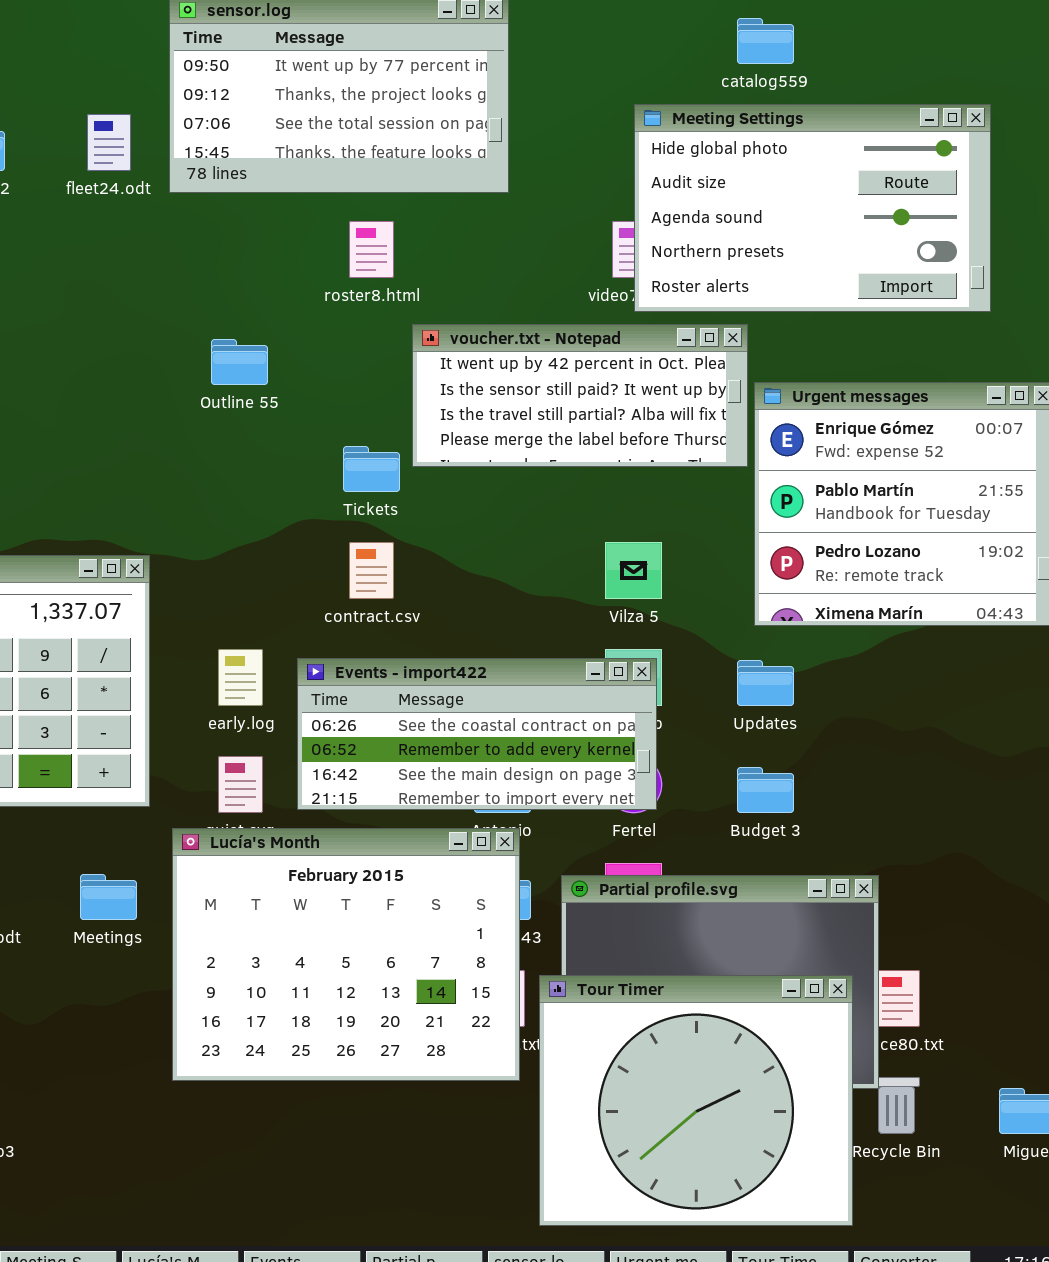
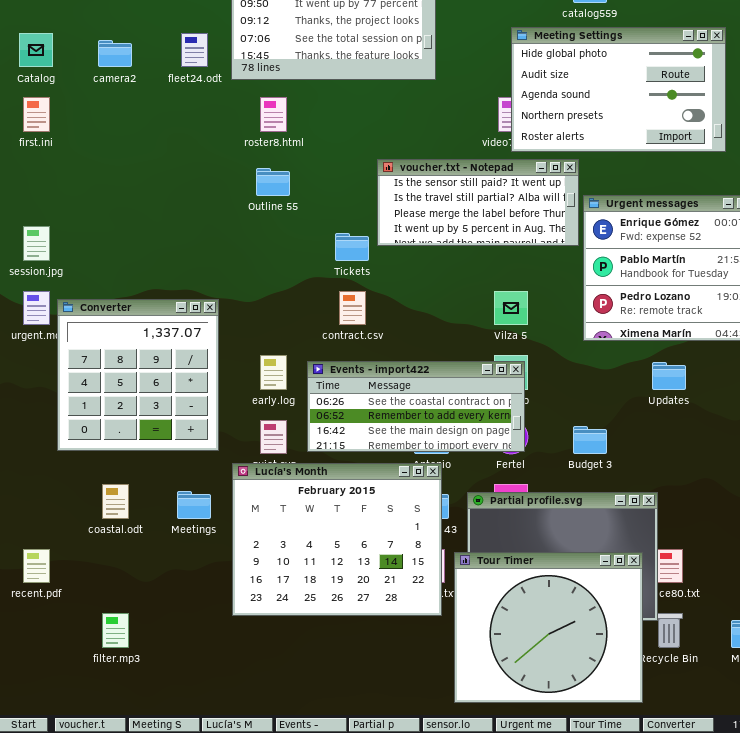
roster8.html: [349,221,394,278] -> [260,97,287,132], moved
voucher.txt - Notepad: [412,324,748,467] -> [377,159,579,246], scrolled down 1 row
Updates: [737,660,794,706] -> [652,362,686,390], moved

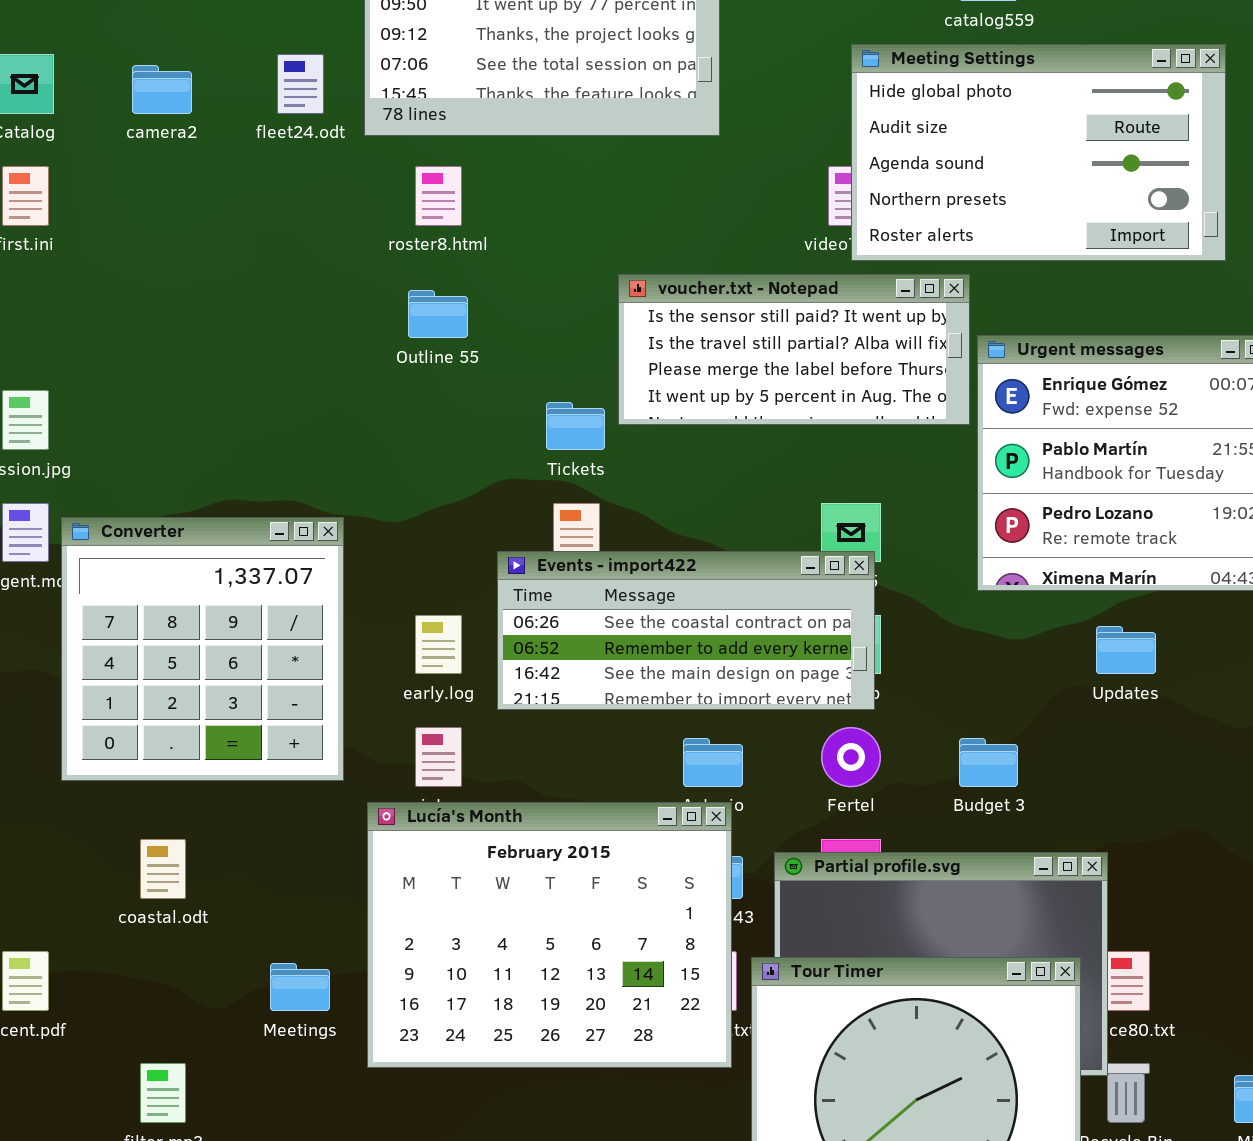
Events - import422: [307,361,525,452] -> [497,551,875,710], moved
Meetings: [177,491,211,519] -> [270,963,330,1011], moved

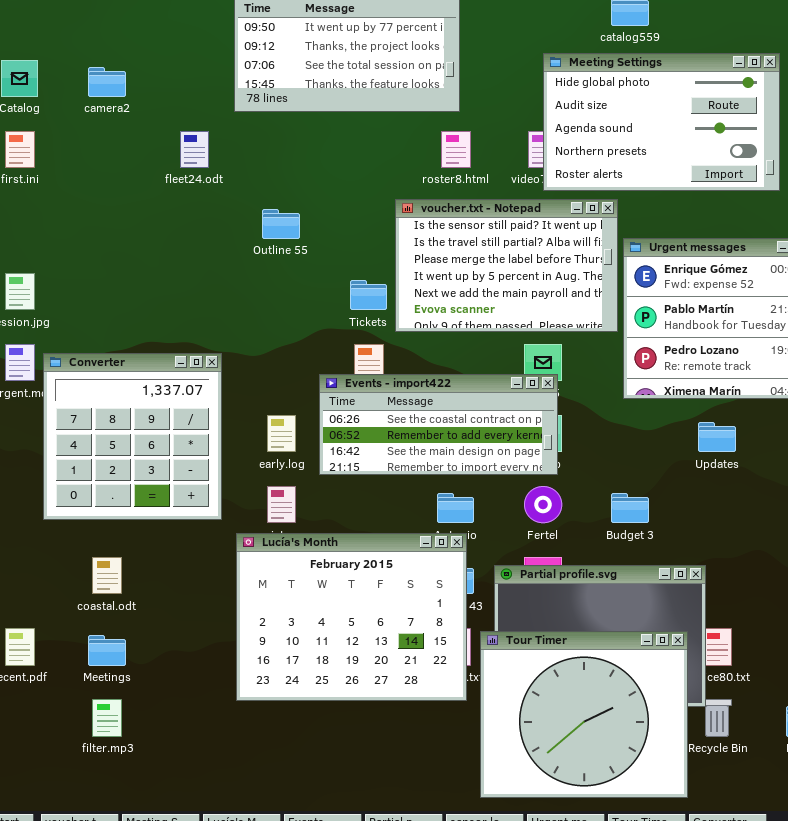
fleet24.odt: [277,54,324,114] -> [180,131,209,168], moved
roster8.html: [415,166,462,226] -> [441,131,471,168], moved
voucher.txt - Notepad: [618,274,970,425] -> [395,199,618,332], resized
Meetings: [270,963,330,1011] -> [88,635,126,666], moved

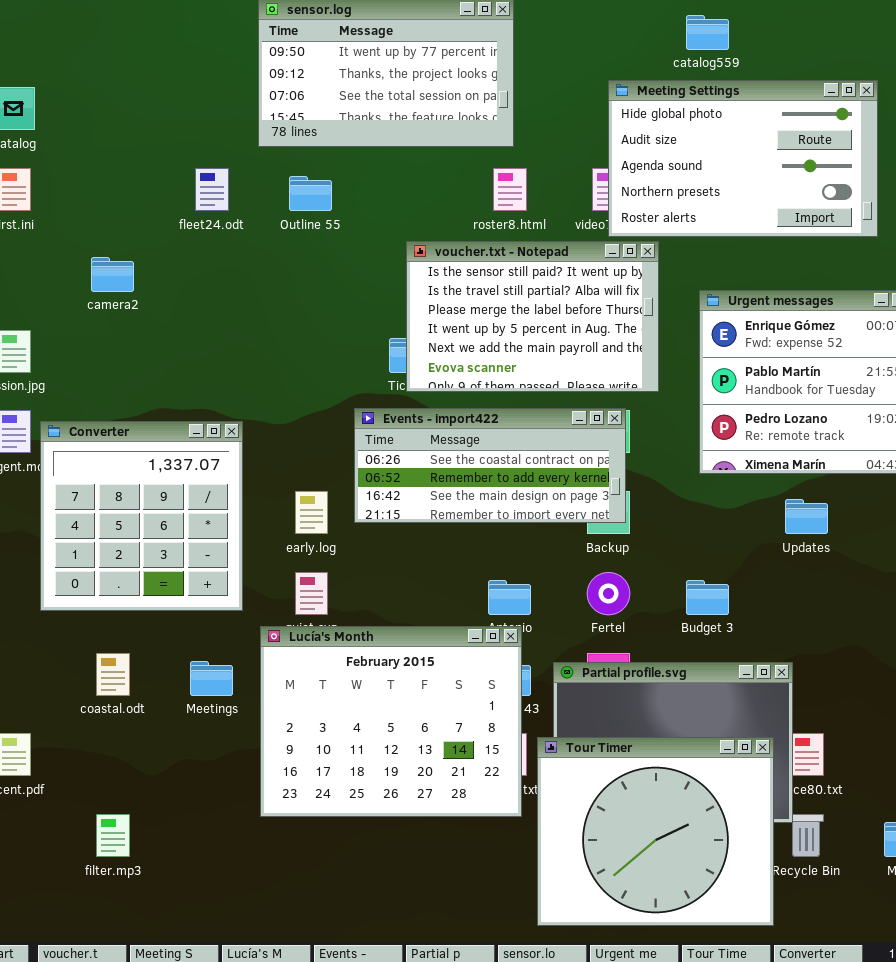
camera2: [88,67,126,97] -> [91,257,134,292], moved
voucher.txt - Notepad: [395,199,618,332] -> [406,241,659,392], moved
Outline 55: [262,209,300,239] -> [289,176,332,211], moved
Events - import422: [319,374,558,475] -> [354,408,626,523], moved
Meetings: [88,635,126,666] -> [190,661,233,696], moved

